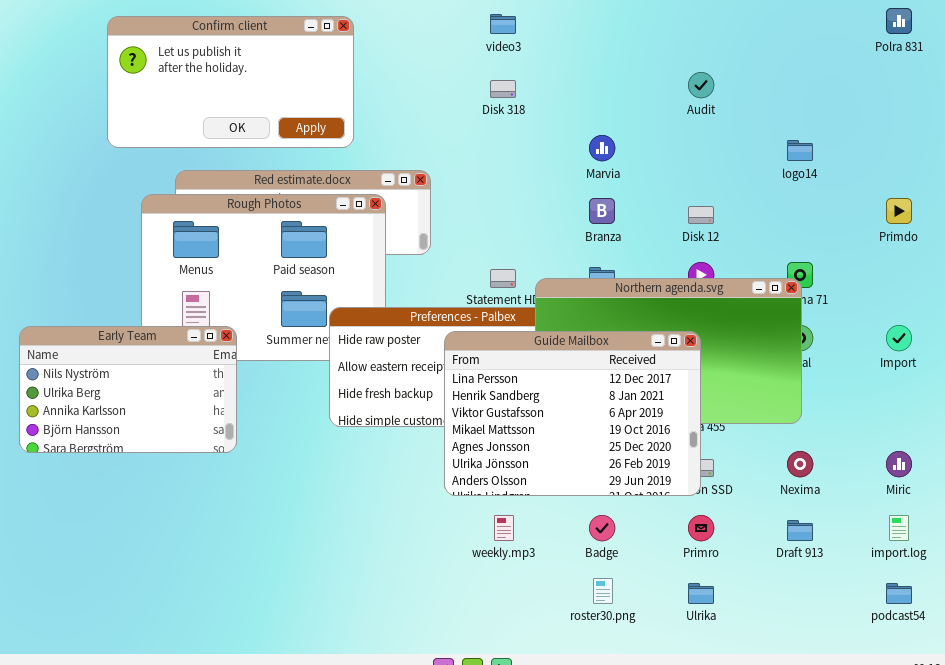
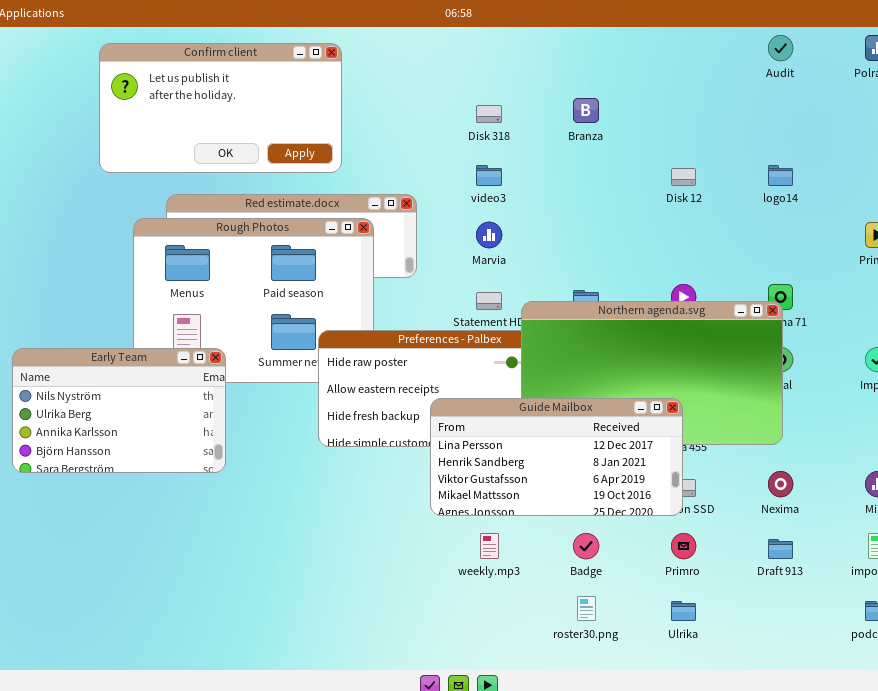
video3: [490,14,516,34] -> [476,165,502,186], moved
Audit: [688,72,714,98] -> [768,35,793,61], moved
Marvia: [589,135,615,161] -> [476,222,502,248], moved
Branza: [589,198,615,224] -> [573,98,599,123], moved
Disk 12: [688,206,714,224] -> [671,168,696,186], moved
Guide Mailbox: [444,331,701,496] -> [430,398,683,516], resized

